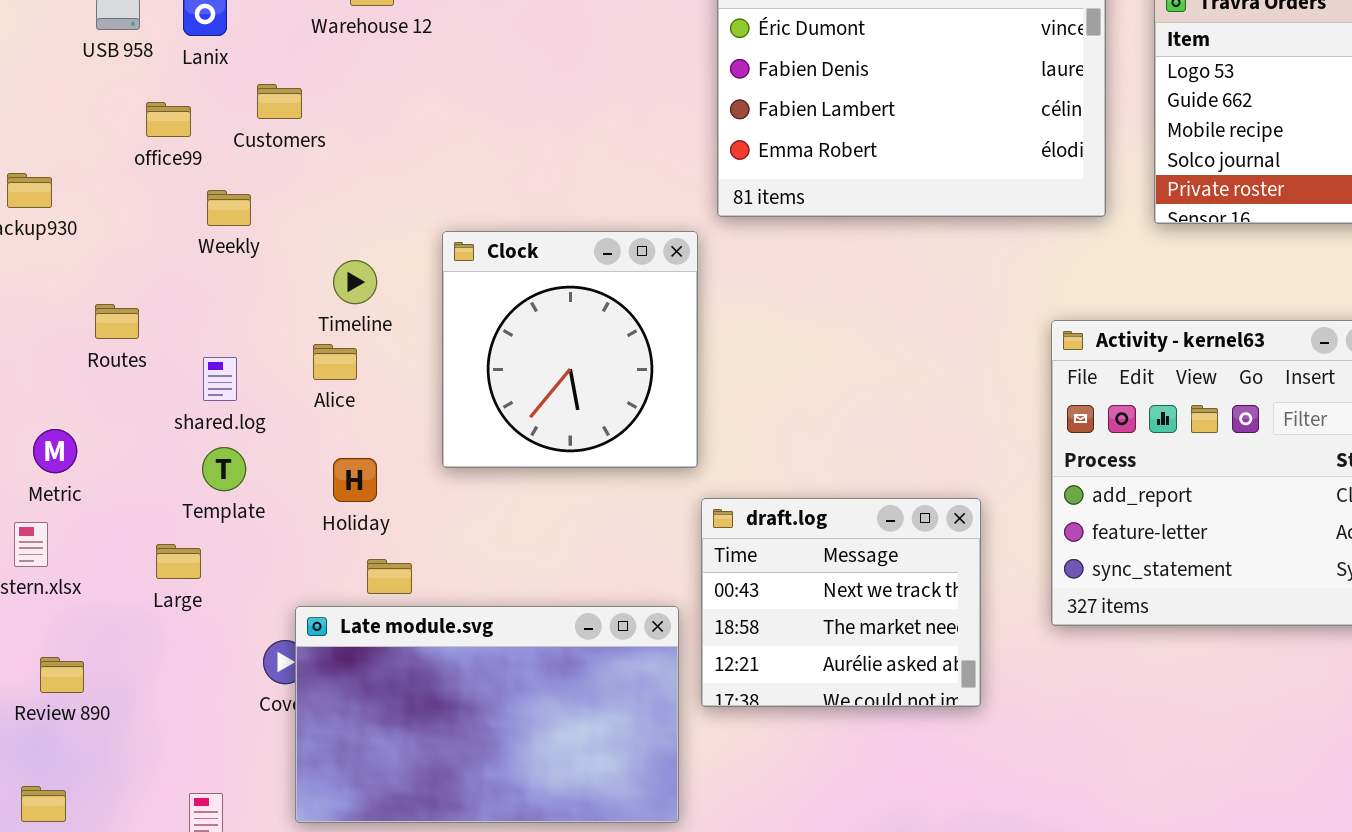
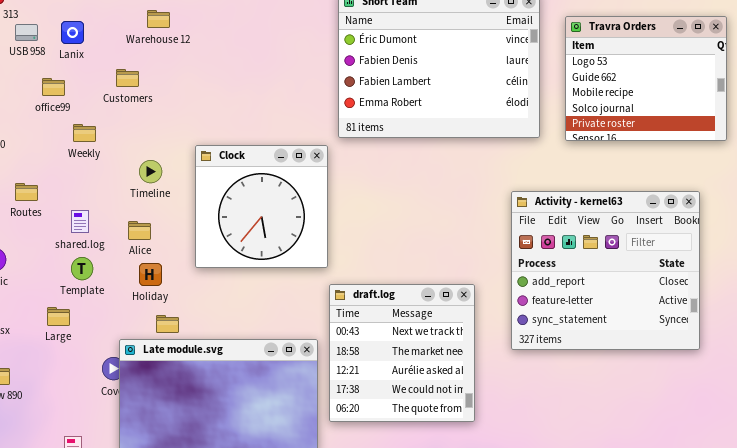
Customers: [257,84,302,119] -> [116,69,139,87], moved
Alice: [313,344,357,380] -> [128,221,151,240], moved
draft.log: [701,498,981,707] -> [329,284,475,422], resized

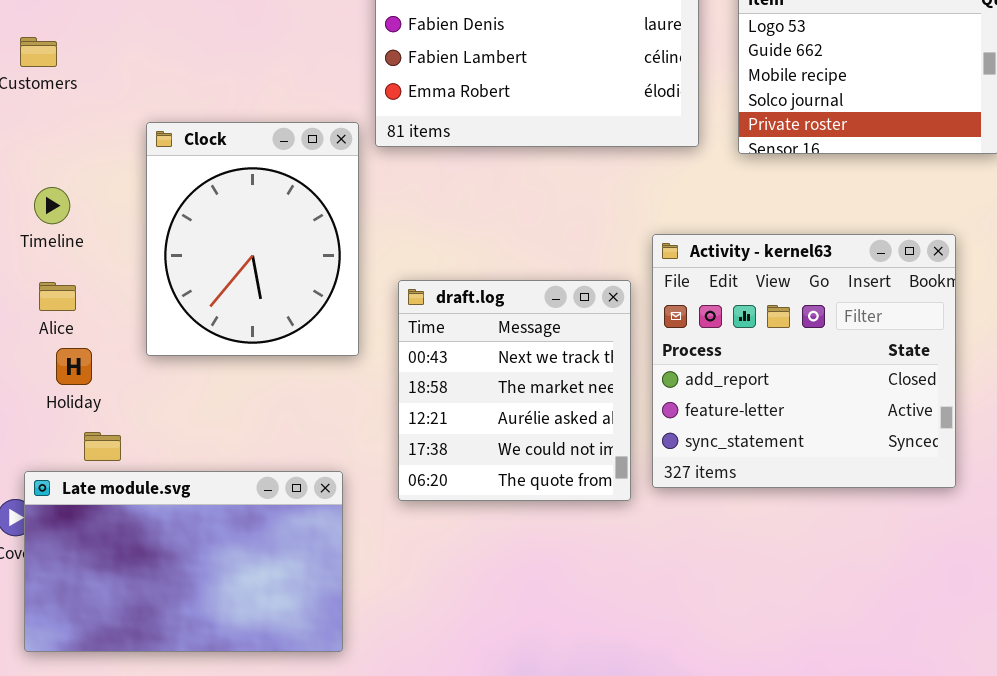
Clock: [195,145,328,268] -> [146,122,359,356], resized
Timeline: [139,160,162,183] -> [34,187,70,224], moved
draft.log: [329,284,475,422] -> [398,280,631,501], moved

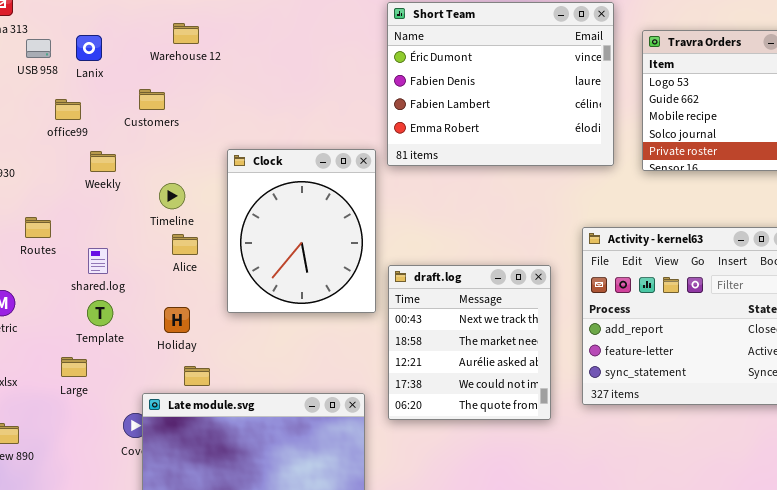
Timeline: [34,187,70,224] -> [159,183,185,209], moved
draft.log: [398,280,631,501] -> [388,265,551,420], moved
Alice: [39,282,76,311] -> [172,234,198,255], moved

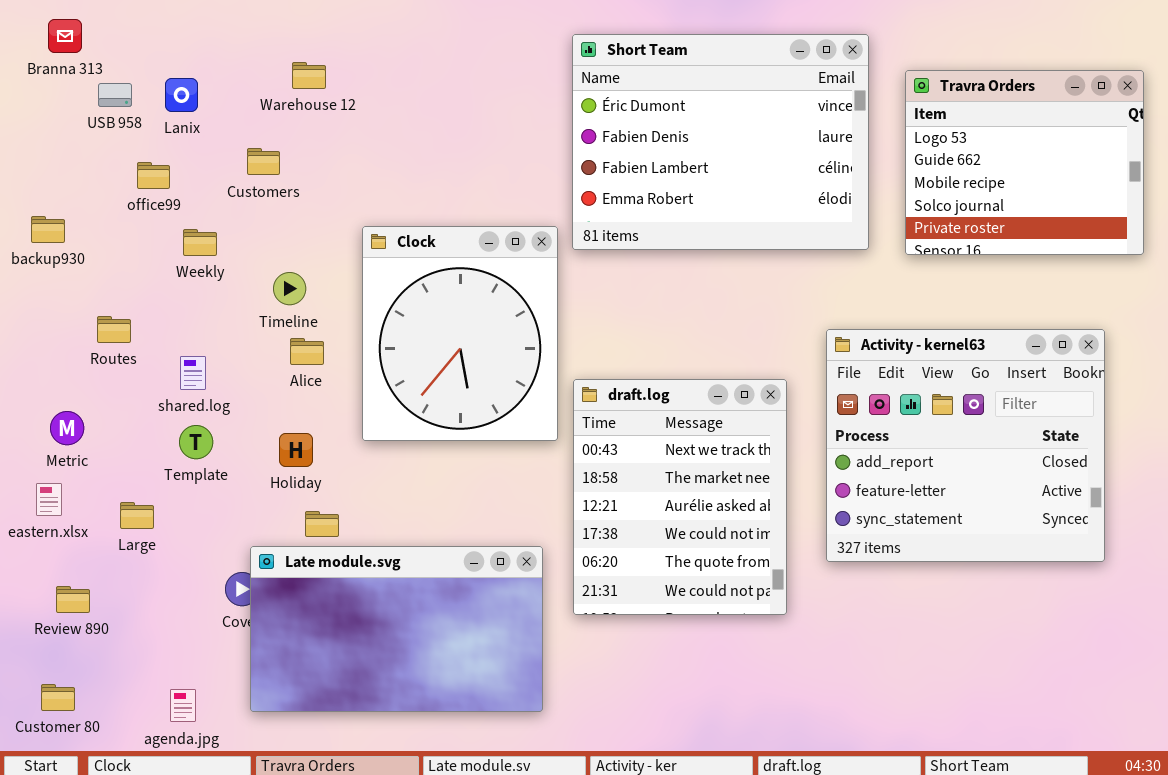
draft.log: [388,265,551,420] -> [573,379,787,615], resized
Large: [61,357,87,377] -> [120,502,154,529], moved

